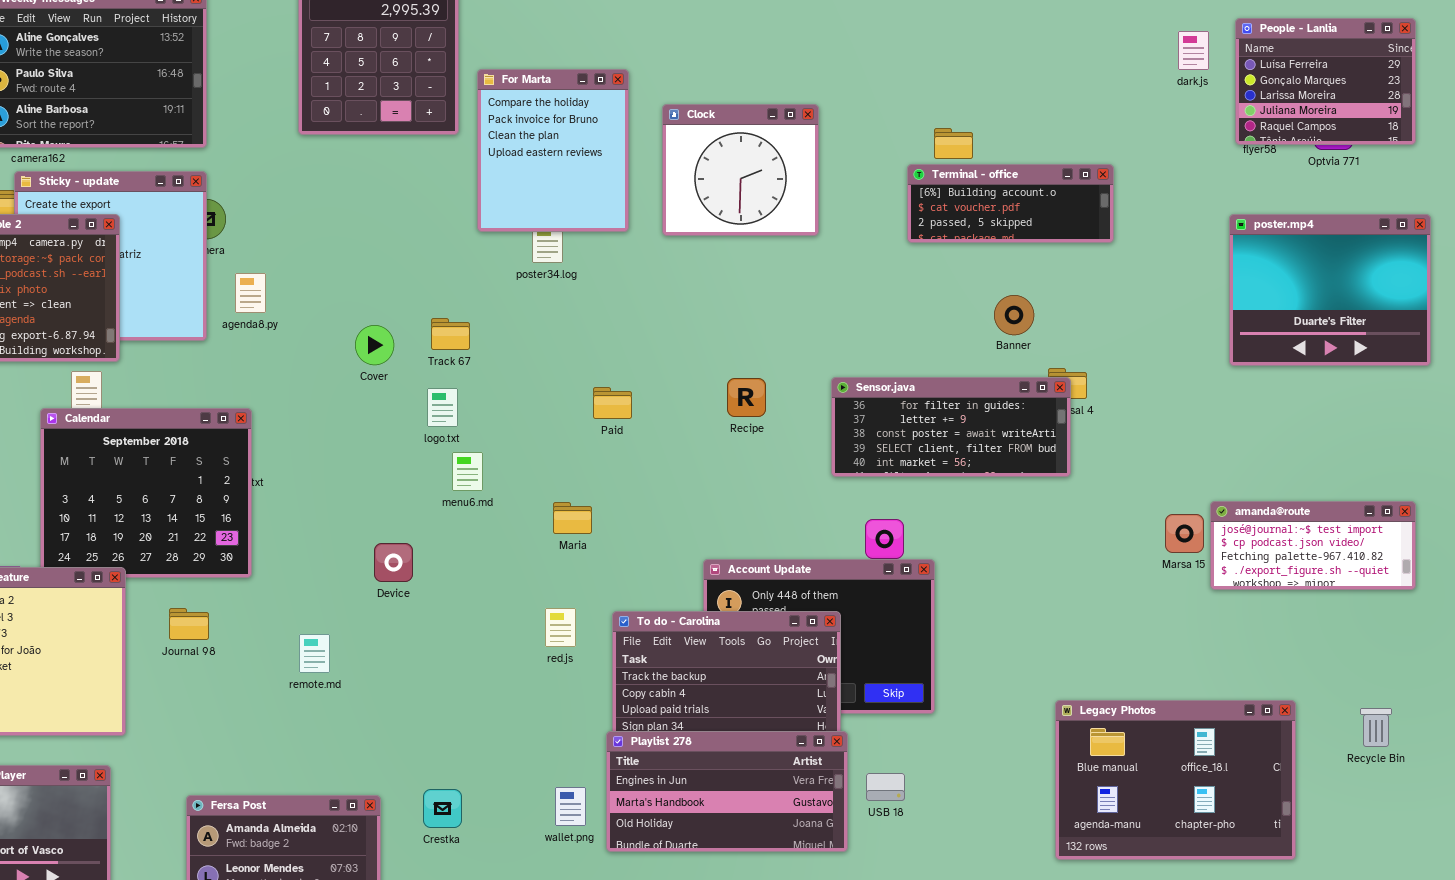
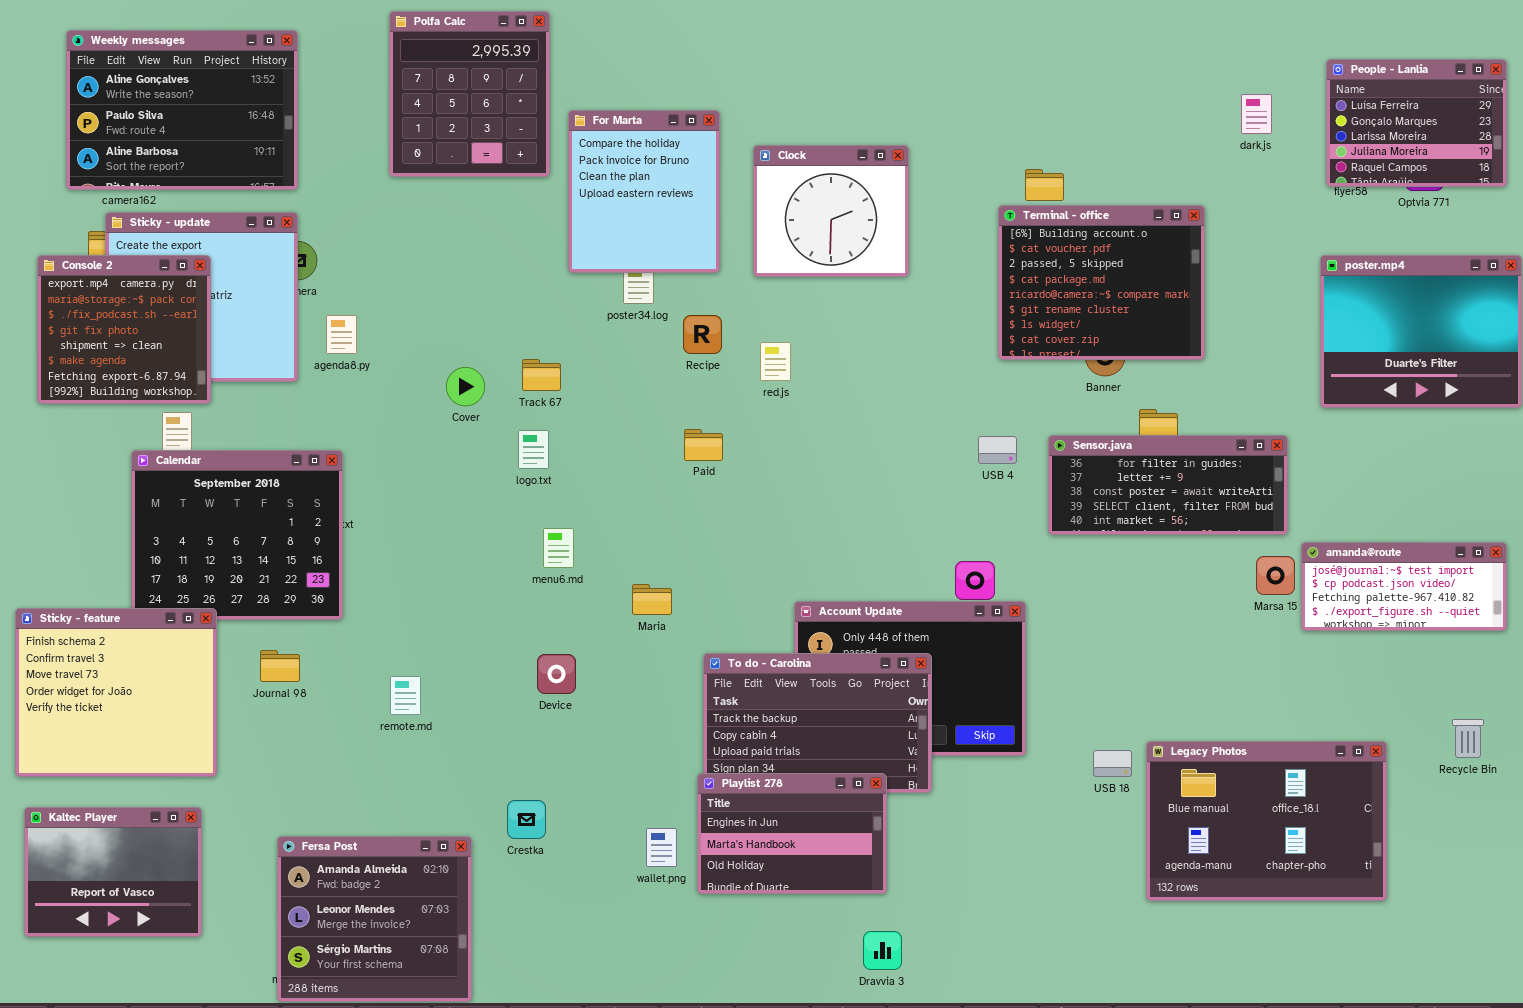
dark.js: [1178,31,1209,70] -> [1241,94,1272,134], moved
Terminal - office: [907,164,1114,243] -> [998,205,1205,360], resized
Sensor.java: [831,377,1071,477] -> [1048,435,1288,535], moved
Recipe: [727,378,766,417] -> [683,315,722,354], moved
menu6.md: [452,452,483,491] -> [543,528,574,568], moved
Maria: [553,502,592,534] -> [632,584,672,615], moved
Device: [374,543,413,582] -> [537,654,576,694], moved
red.js: [545,608,576,647] -> [760,342,791,381], moved
Recycle Bin: [1360,708,1392,747] -> [1452,719,1484,758], moved
Playlist 278: [606,731,848,852] -> [697,773,887,894], resized
USB 18: [866,773,905,801] -> [1093,750,1132,777], moved
Crestka: [423,789,462,828] -> [507,800,546,839], moved

